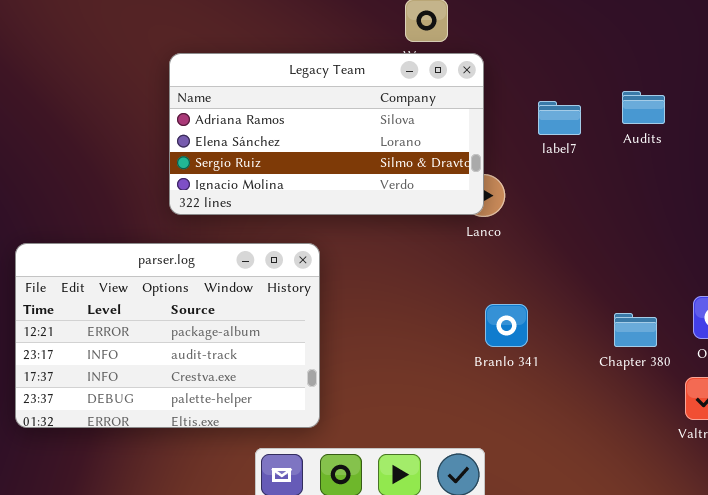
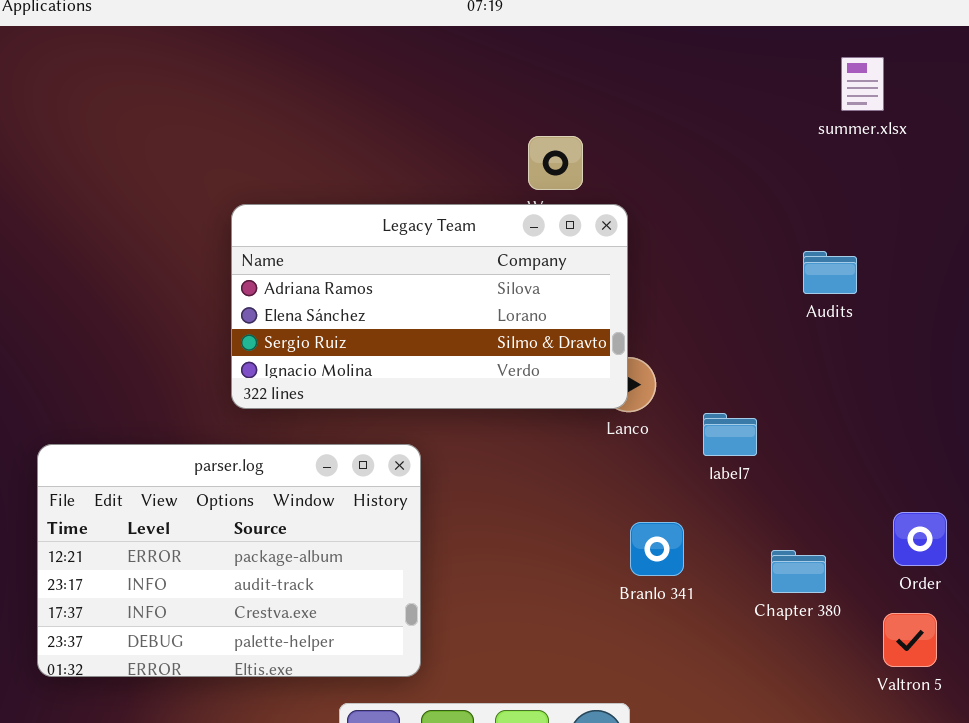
label7: [538,101,581,135] -> [703,413,757,456], moved
Chapter 380: [614,313,657,347] -> [771,550,826,593], moved

